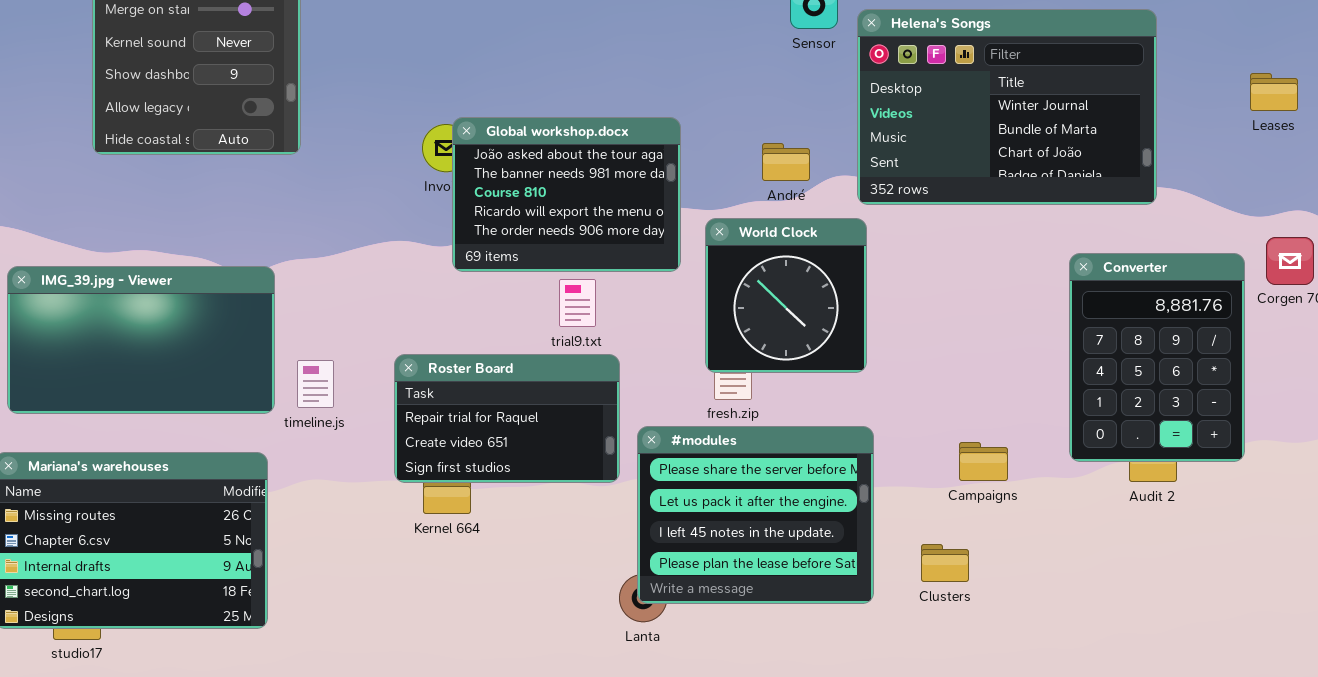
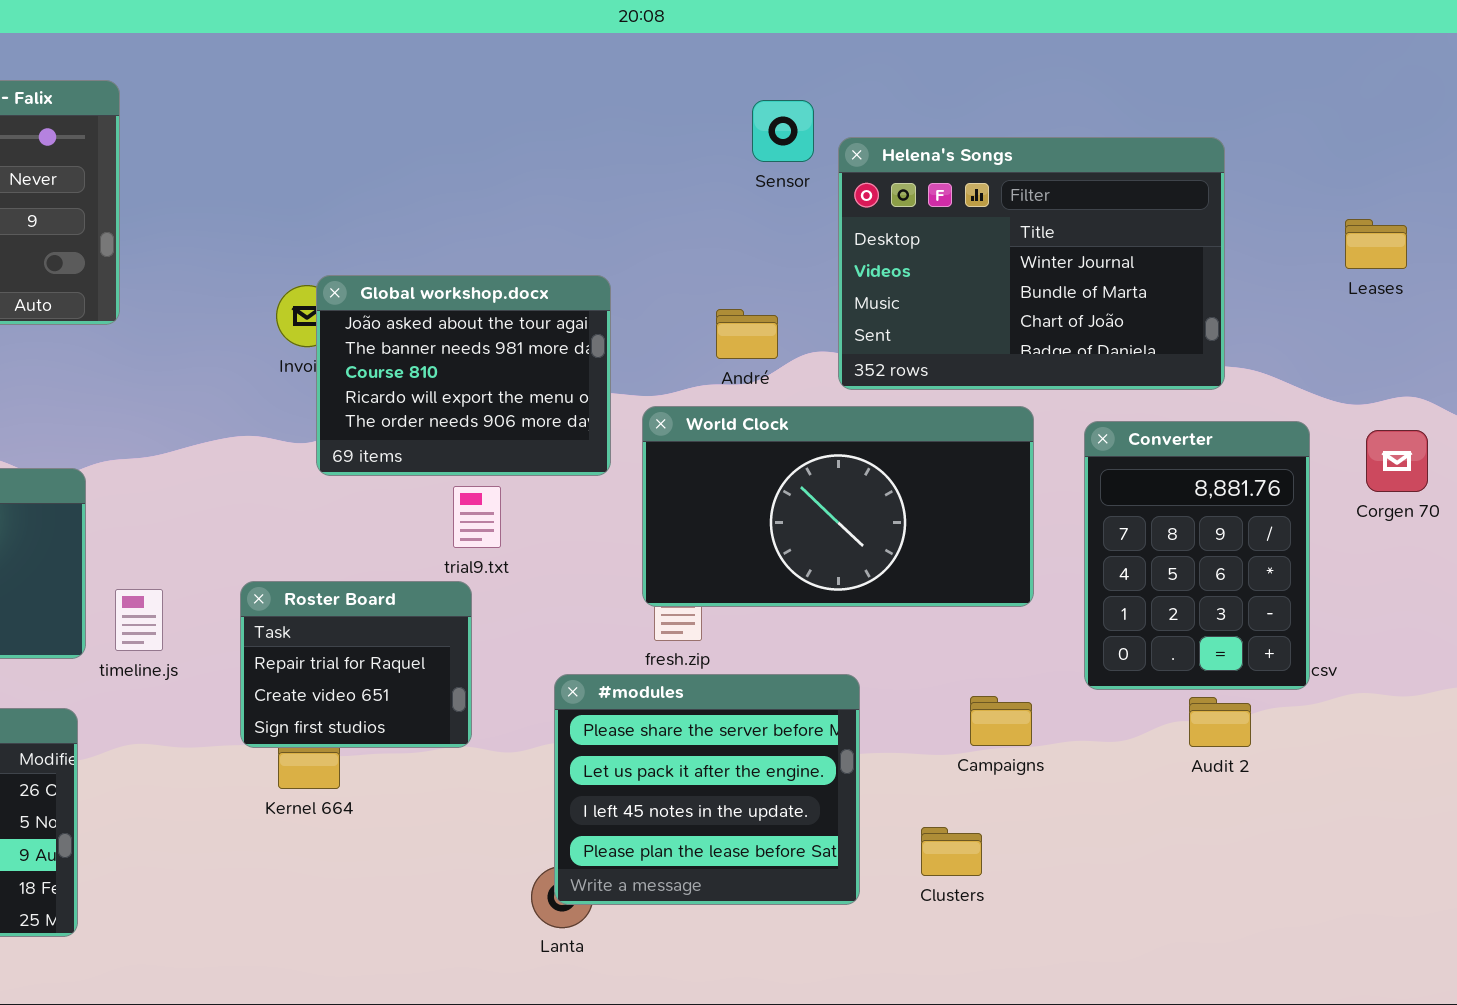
World Clock: [705,218,867,373] -> [642,406,1034,607], resized
Converter: [1069,253,1245,462] -> [1084,421,1310,690], moved
Roster Board: [394,354,620,483] -> [240,581,472,748], resized

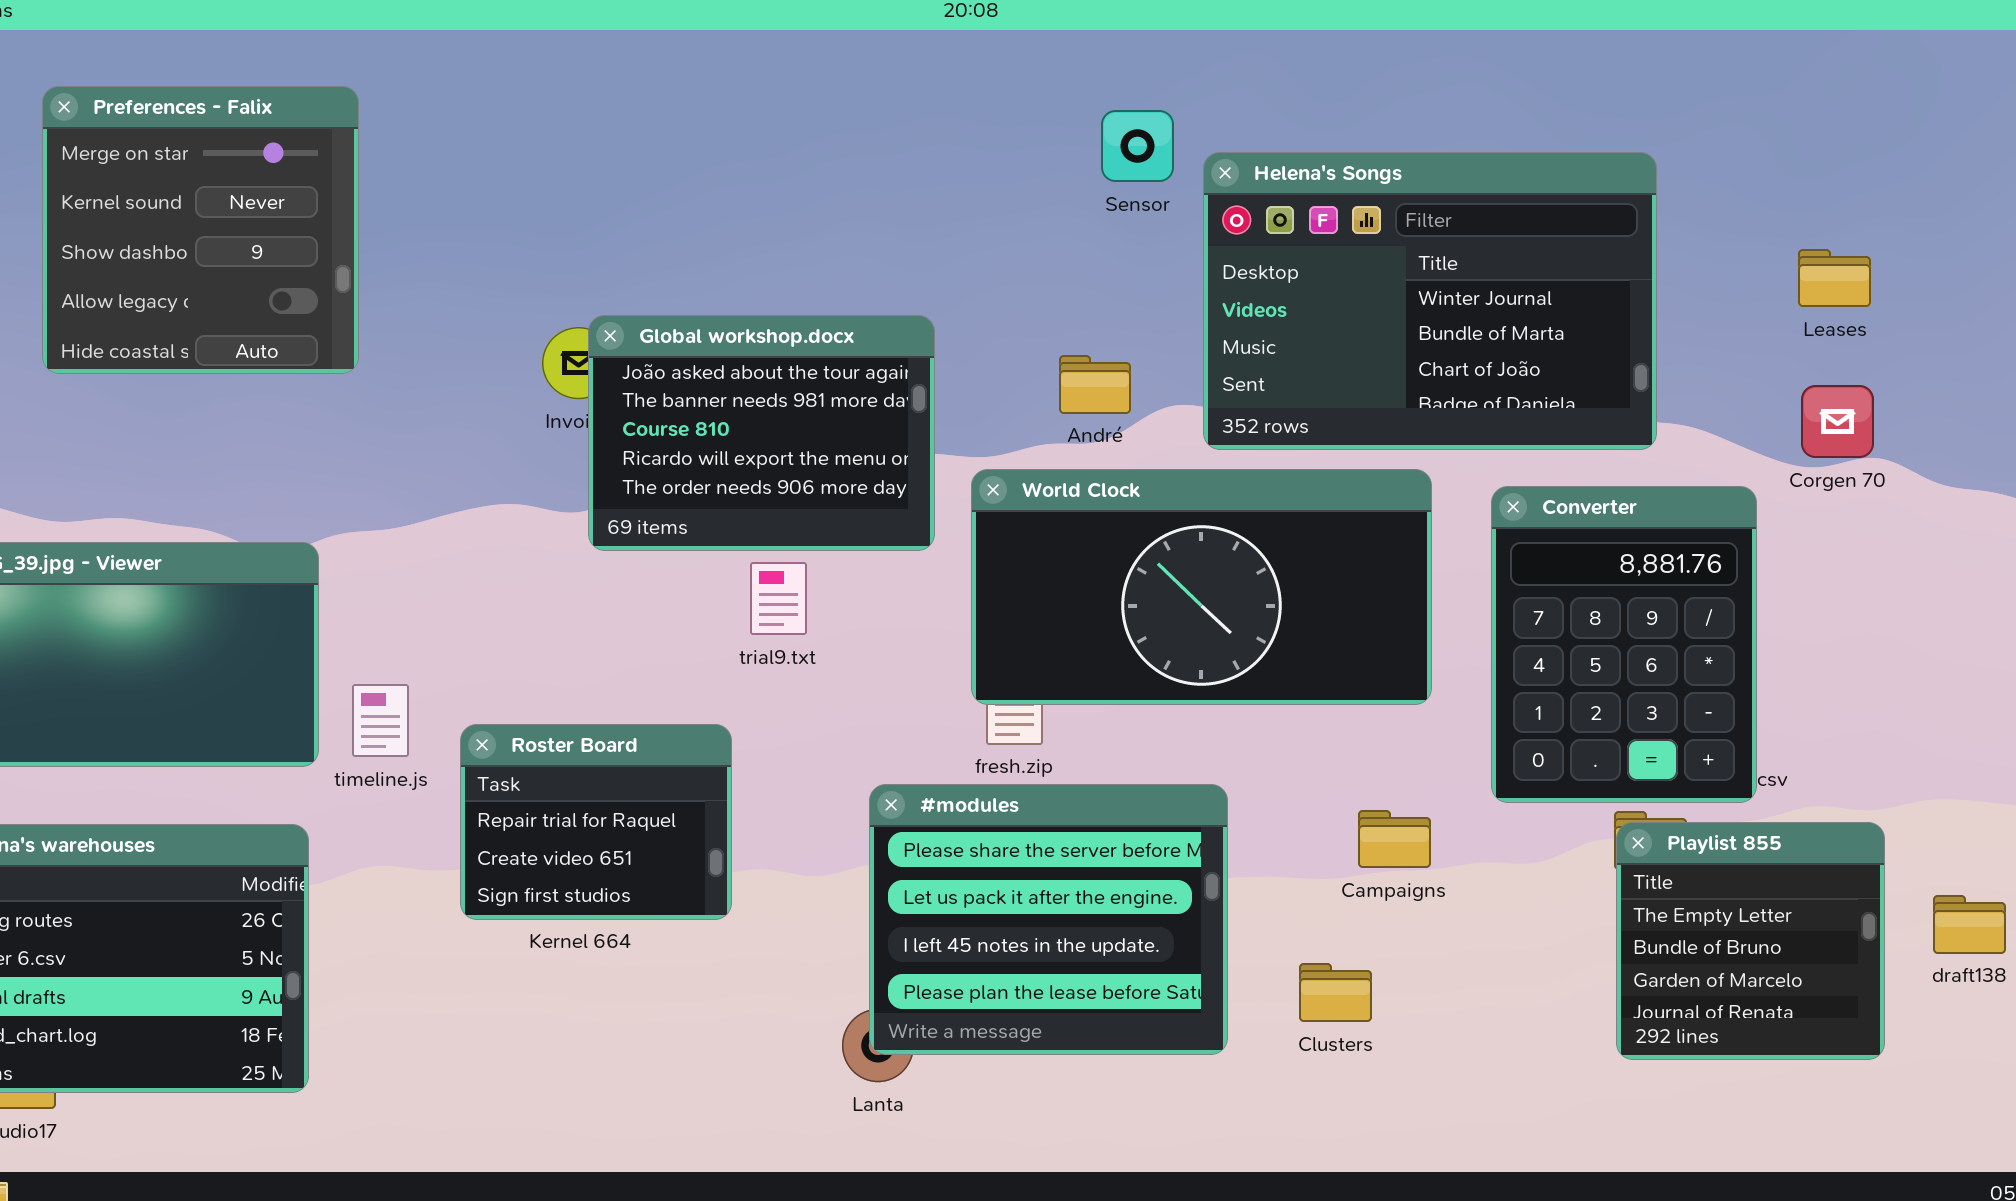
Corgen 70: [1366,430,1428,492] -> [1801,385,1874,458], moved
Roster Board: [240,581,472,748] -> [460,724,732,920], moved
Playlist 855: none -> [1616,822,1885,1060], opened

